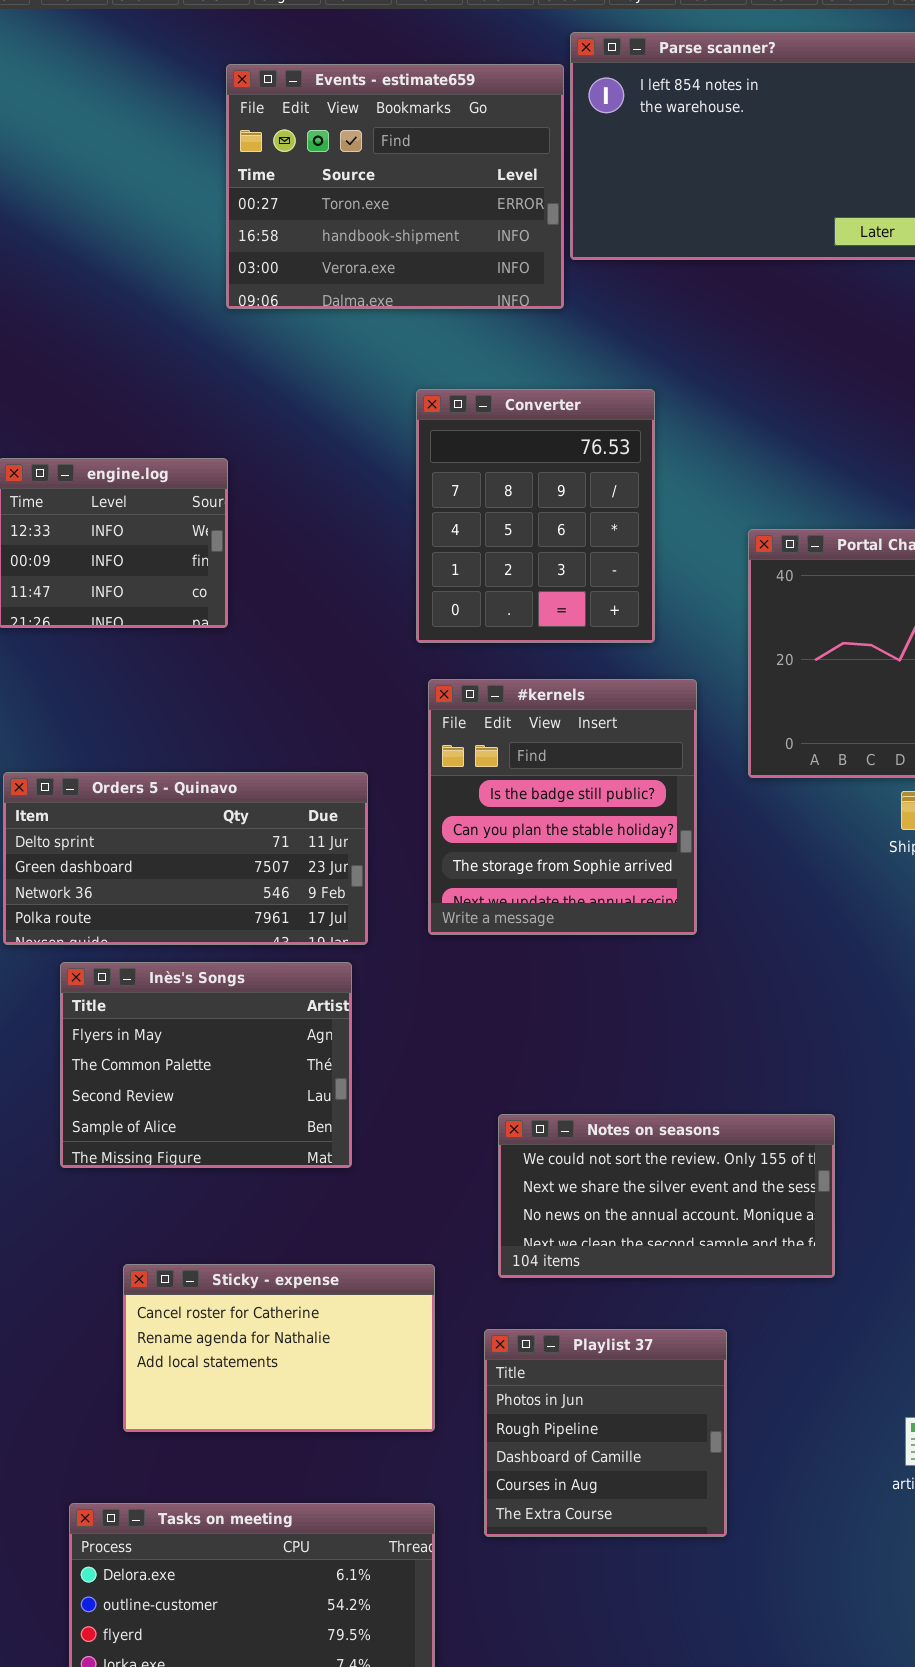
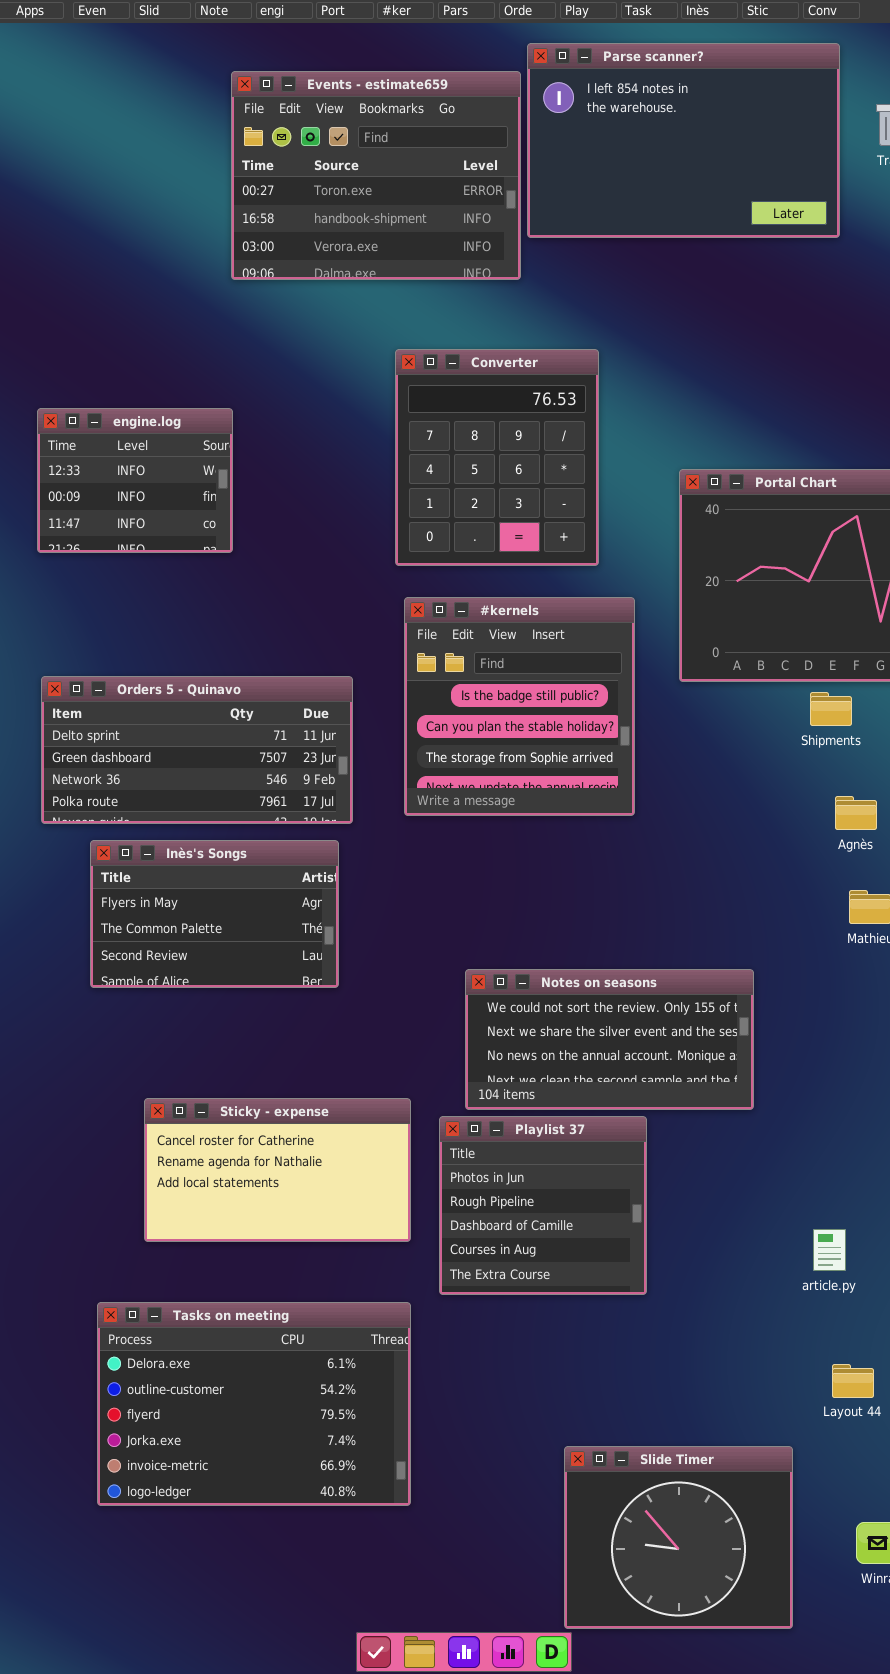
Inès's Songs: [60,962,352,1168] -> [90,840,339,988], resized
Playlist 37: [484,1329,727,1537] -> [439,1116,647,1295], moved

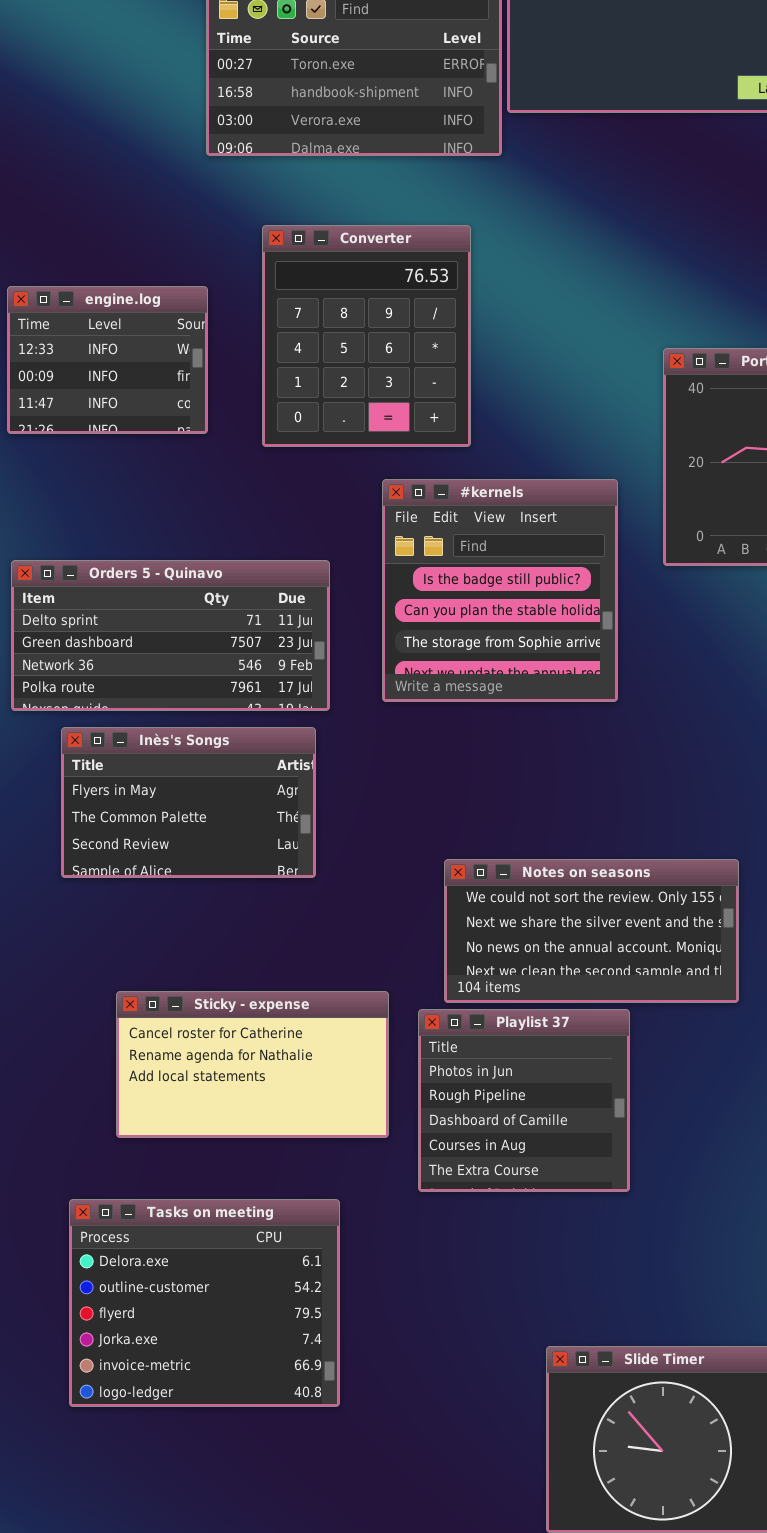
Converter: [395,349,599,566] -> [262,225,471,447], moved
Tasks on meeting: [97,1302,411,1506] -> [69,1199,340,1407], resized

